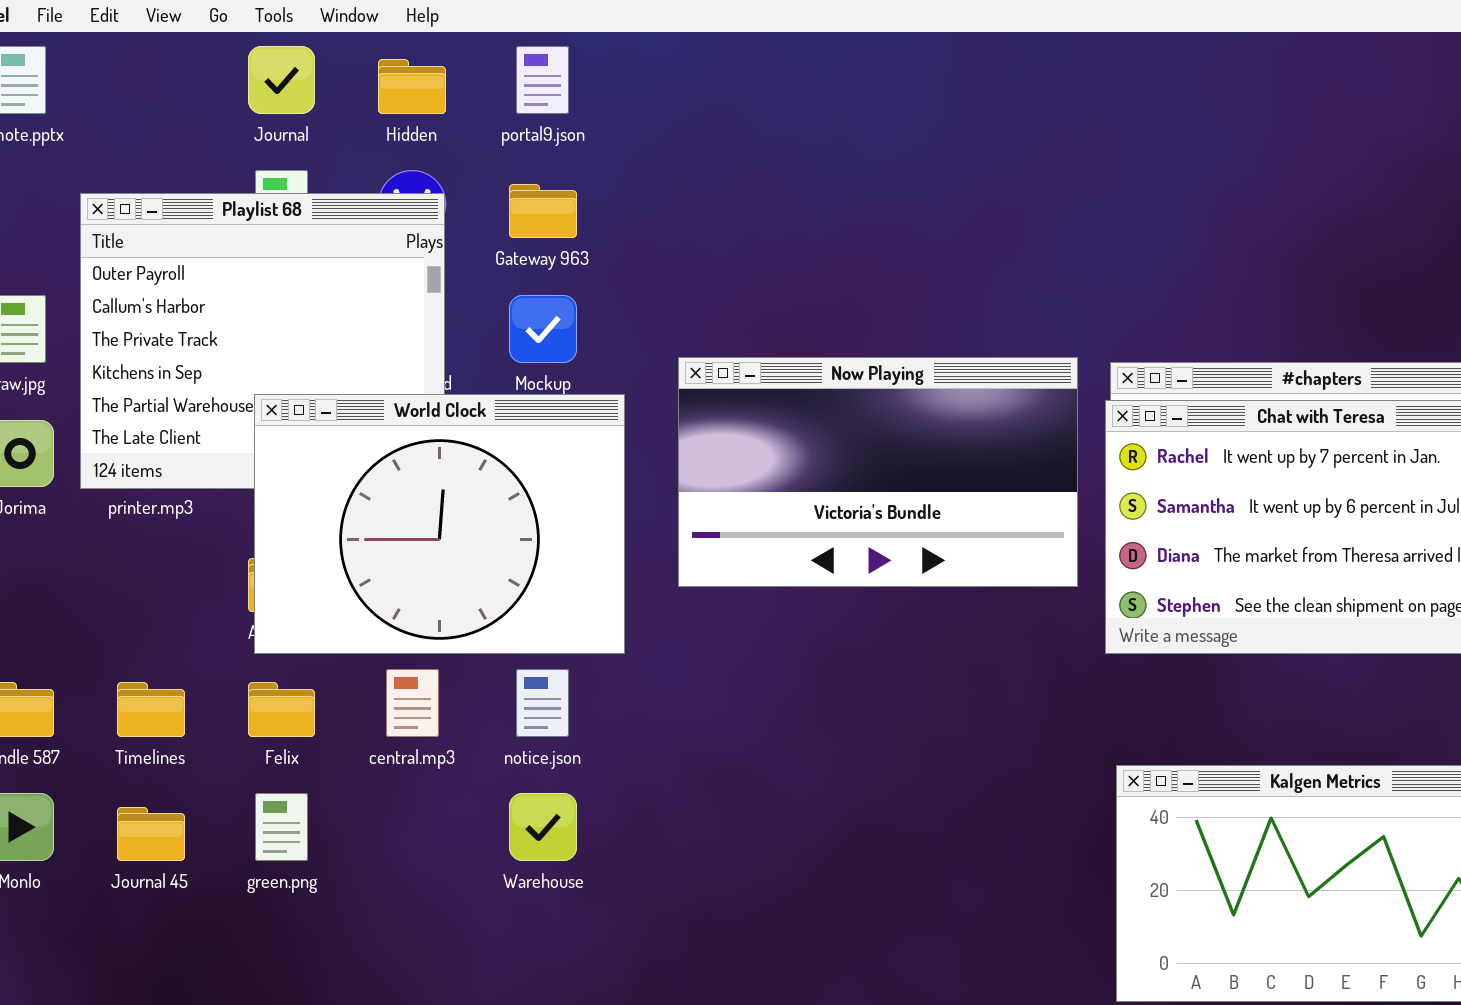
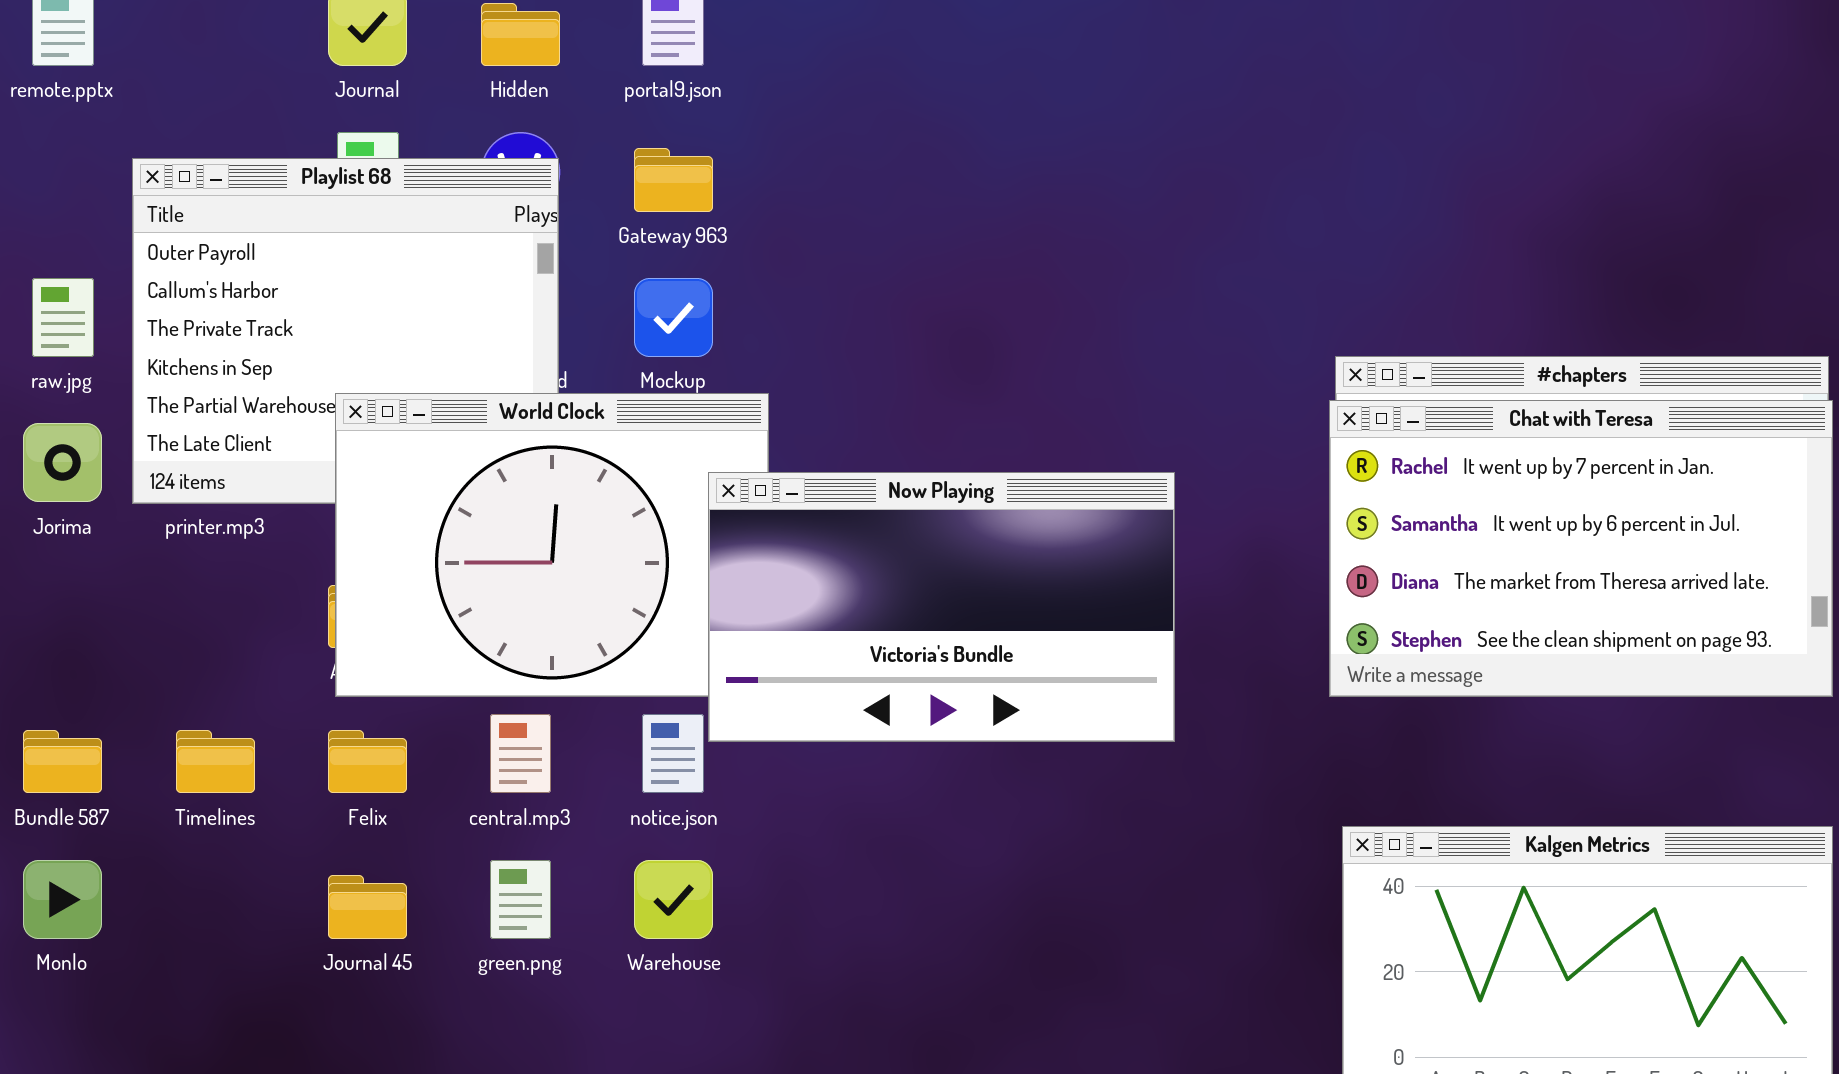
Now Playing: [678,357,1078,587] -> [708,472,1175,742], moved
green.png: [255,793,308,861] -> [490,860,551,939], moved
Journal 45: [117,807,185,861] -> [328,875,407,939], moved

